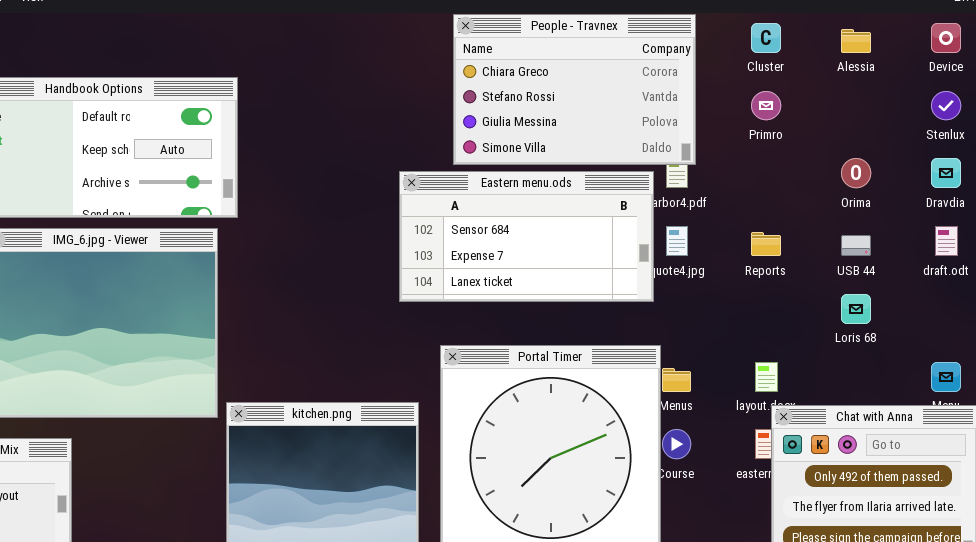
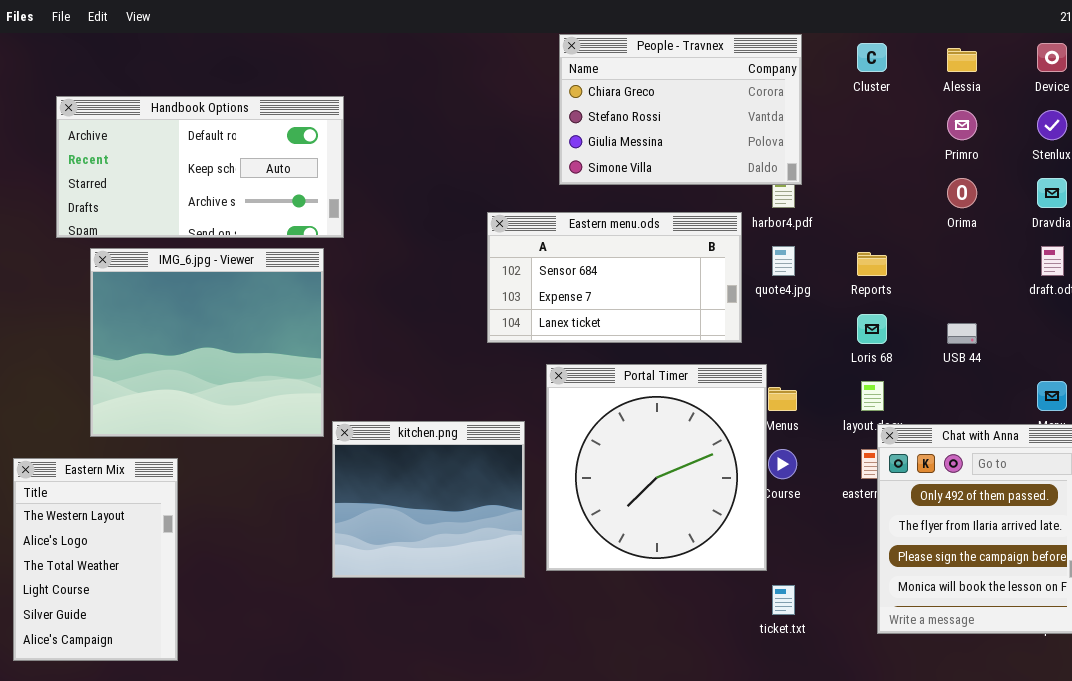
Primro: [751,91,781,120] -> [947,110,977,140], moved
Eastern menu.ods: [399,171,654,302] -> [487,212,742,343], moved
USB 44: [841,235,871,256] -> [947,323,977,344], moved
Loris 68: [841,294,871,324] -> [857,314,887,344], moved

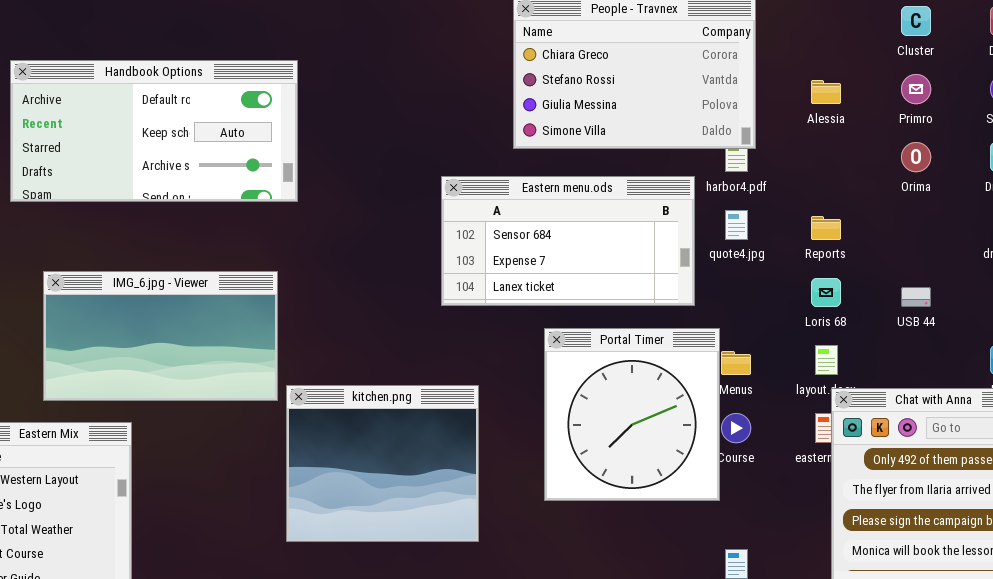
Cluster: [857,43,887,72] -> [901,6,931,36], moved
Alessia: [947,48,977,72] -> [811,80,841,104], moved
IMG_6.jpg - Viewer: [90,248,324,437] -> [43,271,278,401], resized
Portal Timer: [546,364,767,571] -> [544,328,720,501], resized

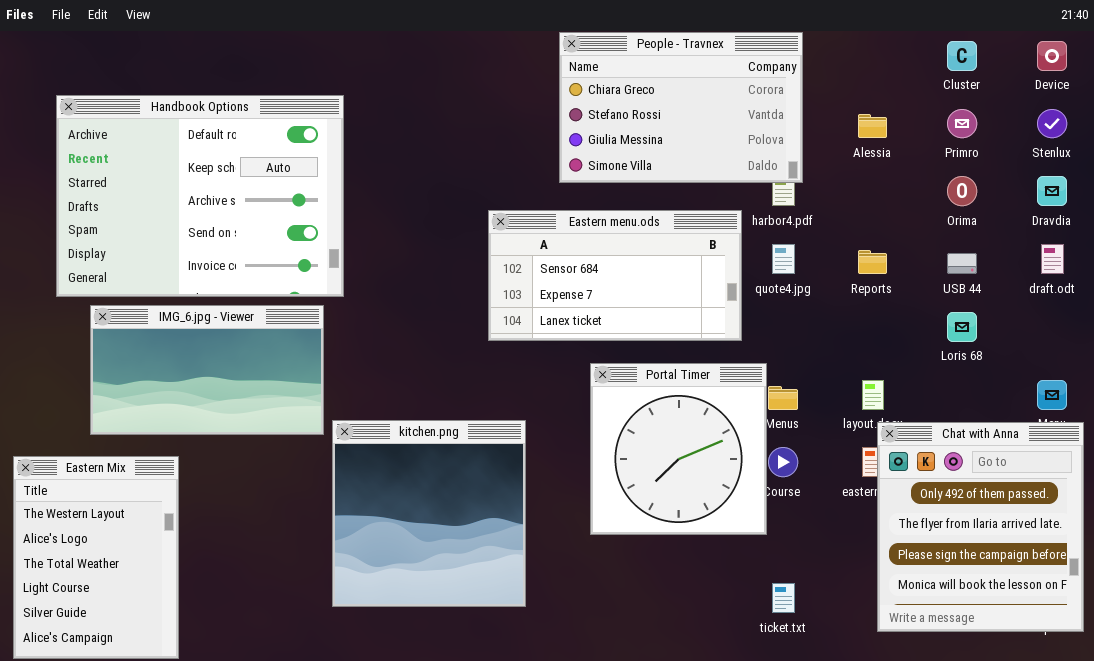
Handbook Options: [10,60,298,202] -> [56,95,344,297], resized
Loris 68: [811,278,841,307] -> [947,312,977,342], moved
USB 44: [901,287,931,307] -> [947,253,977,274], moved
kitchen.png: [286,385,479,542] -> [332,420,526,607], resized

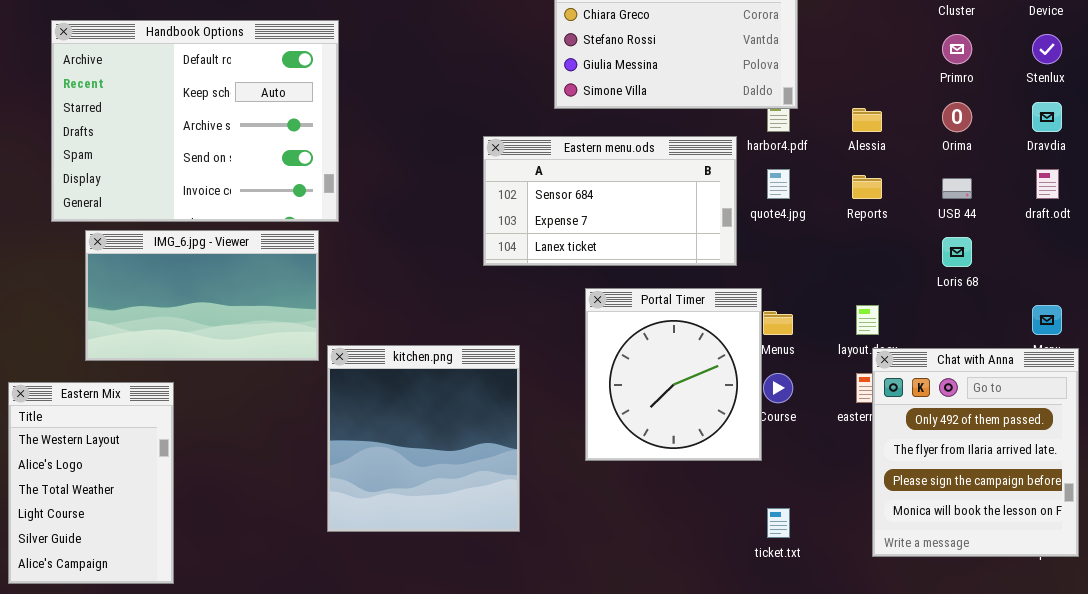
Alessia: [858,114,887,138] -> [852,108,882,132], moved

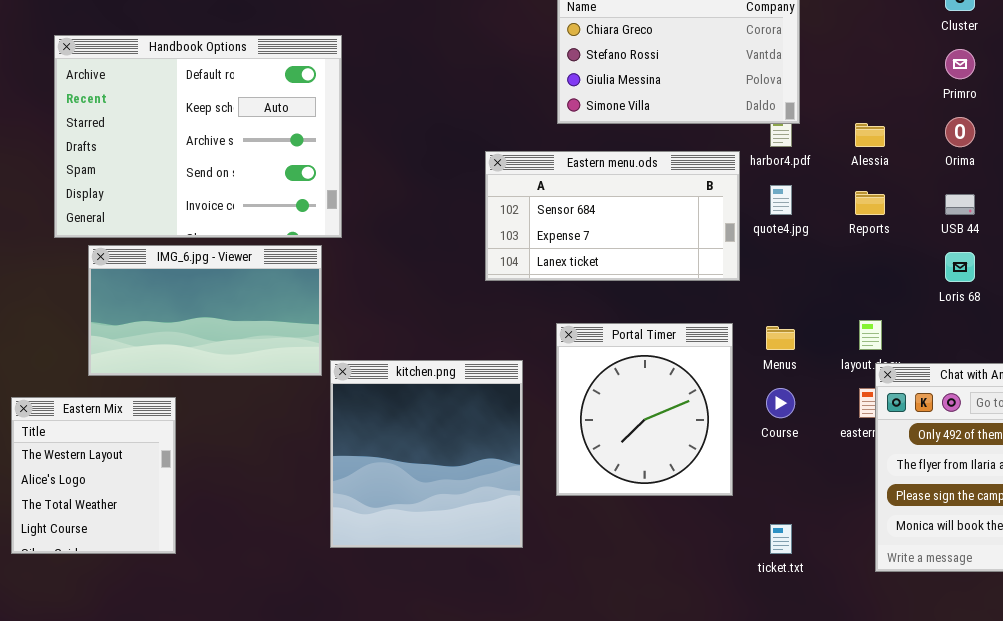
Portal Timer: [585,288,762,461] -> [556,323,733,496], moved
Eastern Mix: [8,382,174,584] -> [11,397,176,554], resized

